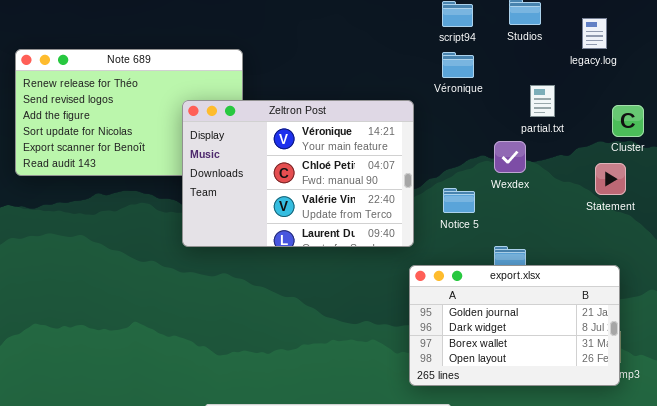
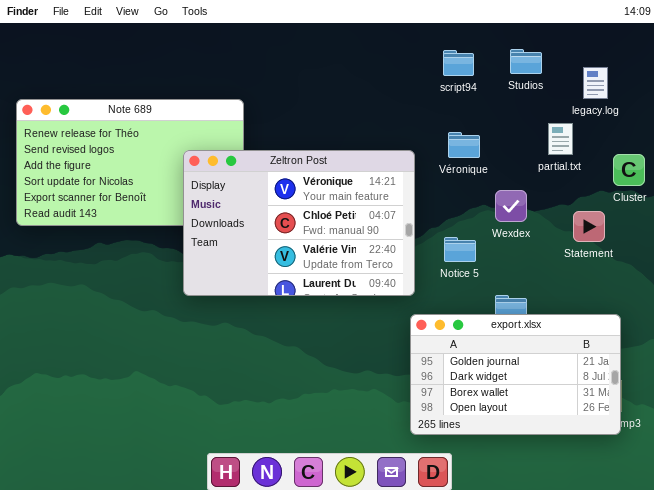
Véronique: [442,52,474,78] -> [448,132,480,158], moved
partial.txt: [530,85,555,117] -> [548,123,573,155], moved
Statement: [595,163,626,195] -> [573,211,605,242], moved

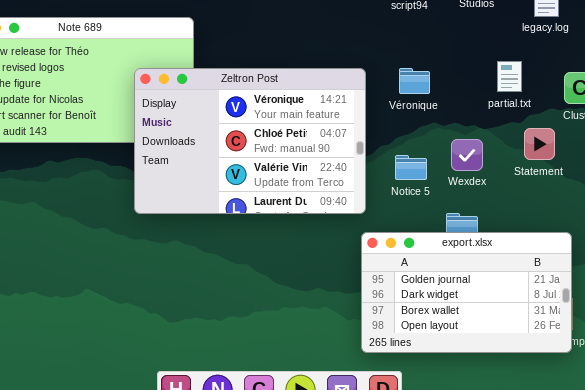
partial.txt: [548,123,573,155] -> [497,61,522,92], moved
Véronique: [448,132,480,158] -> [399,68,430,94], moved
Wexdex: [495,190,527,222] -> [451,139,483,171], moved

